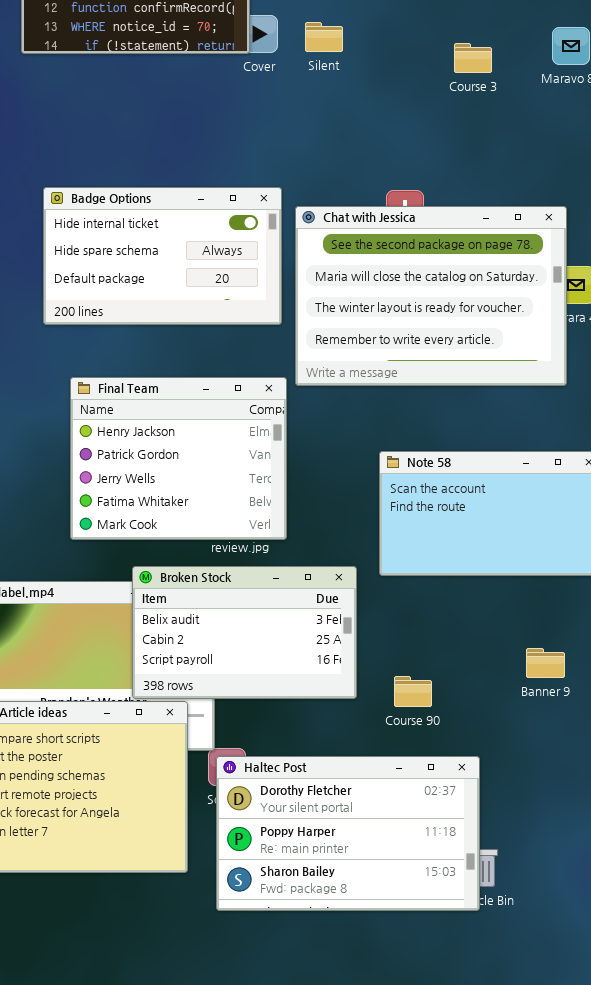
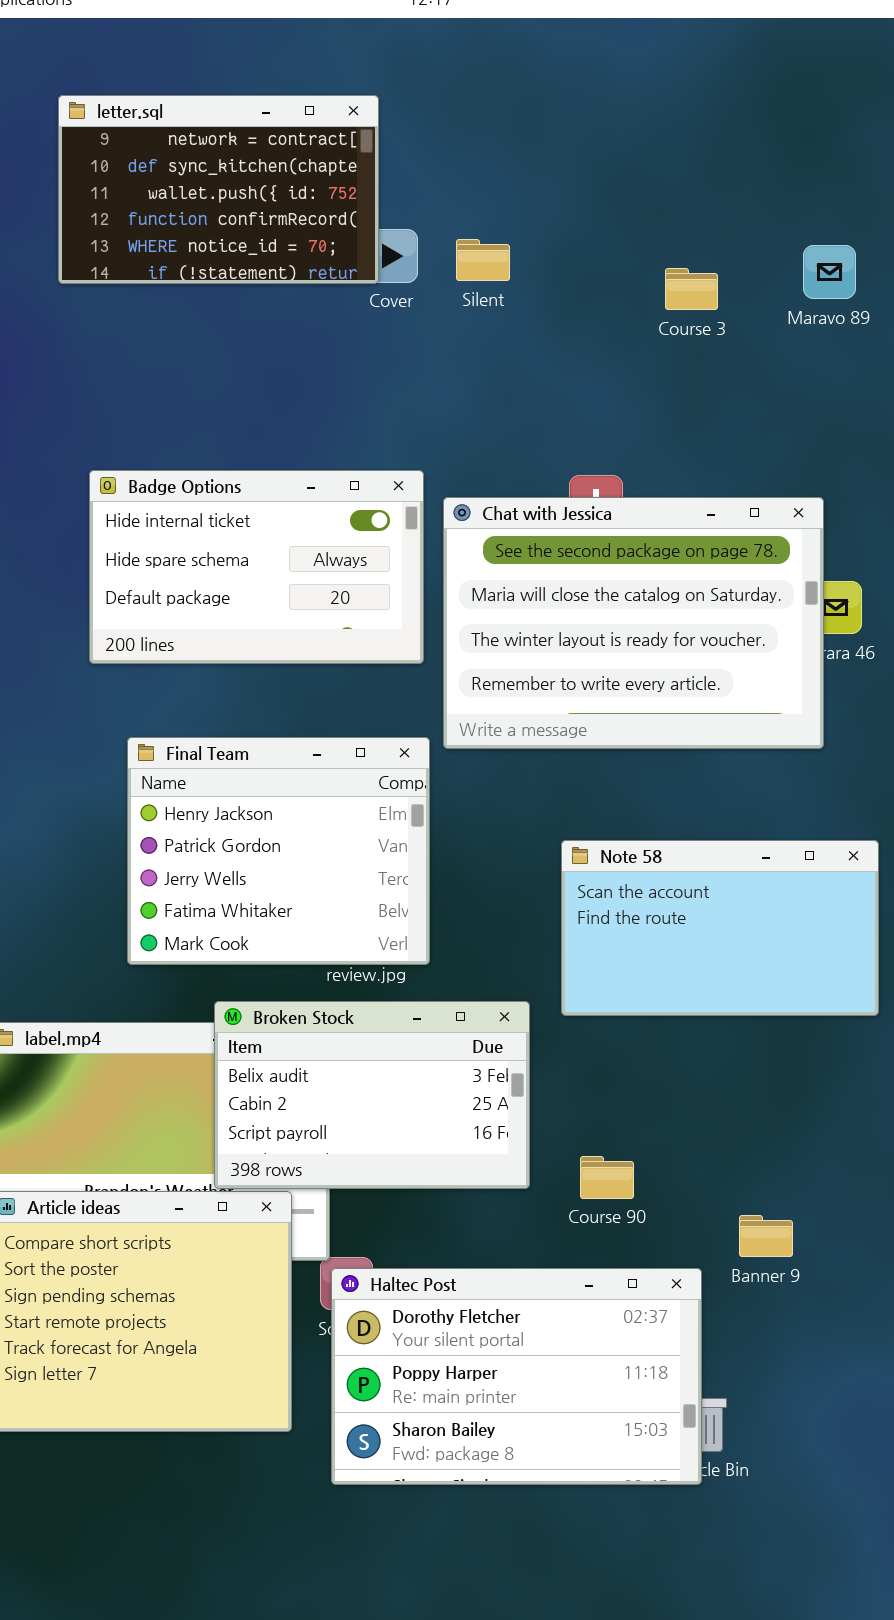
Banner 9: [526,648,565,678] -> [739,1215,793,1257], moved

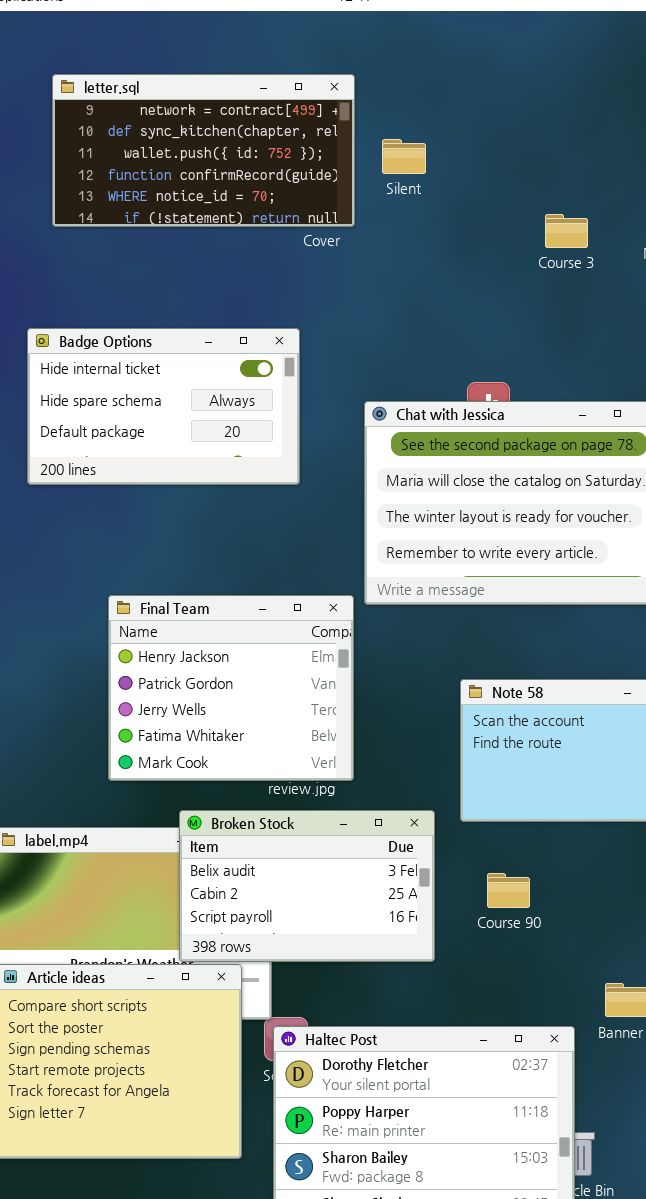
letter.sql: [58,95,379,284] -> [52,74,355,227], resized
Silent: [456,239,510,281] -> [382,139,426,174], moved
Badge Options: [89,470,424,664] -> [27,328,300,485], moved
Course 90: [580,1156,634,1199] -> [487,873,530,908], moved

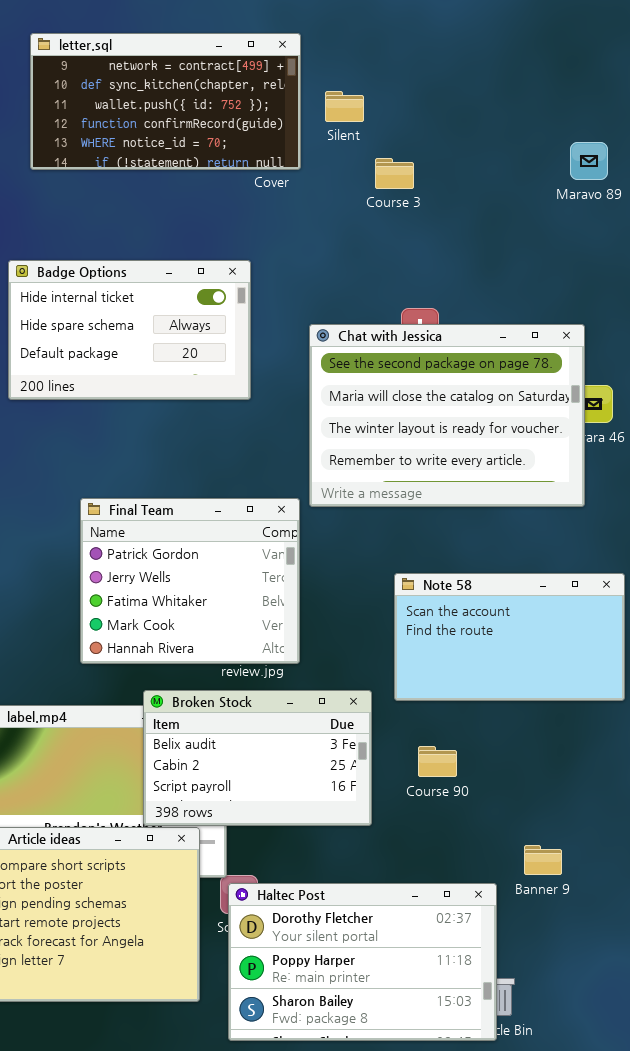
Course 3: [545,214,588,248] -> [375,158,414,189], moved
Final Team: [108,595,354,781] -> [80,498,300,664], scrolled down 1 row

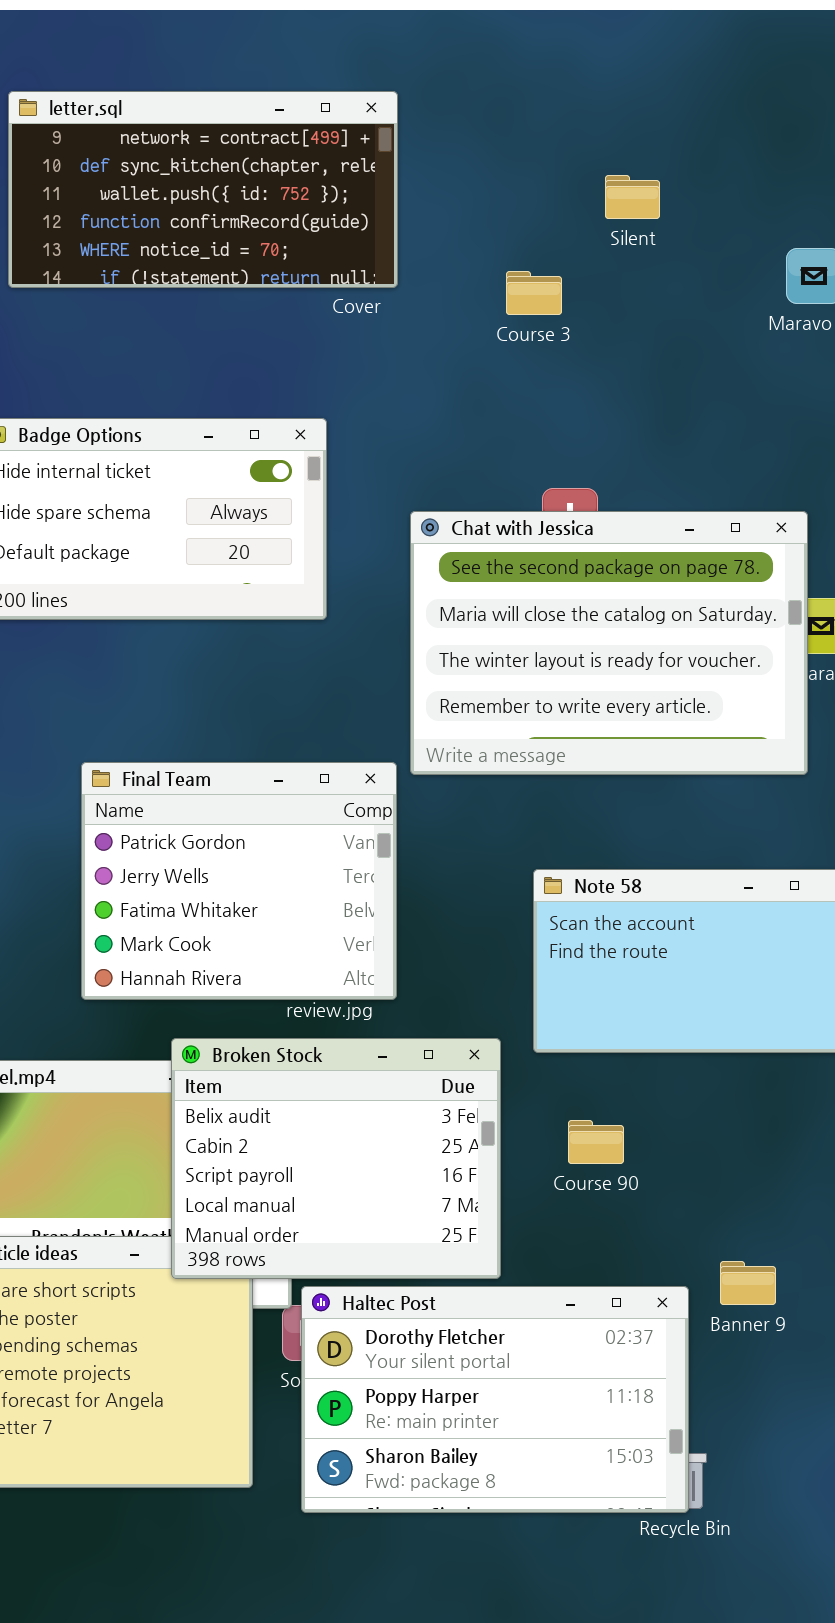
Silent: [325,91,364,122] -> [605,175,660,219], moved
Broken Stock: [143,690,372,826] -> [171,1038,501,1279], resized
Haltec Post: [228,883,497,1041] -> [301,1286,689,1513], moved

